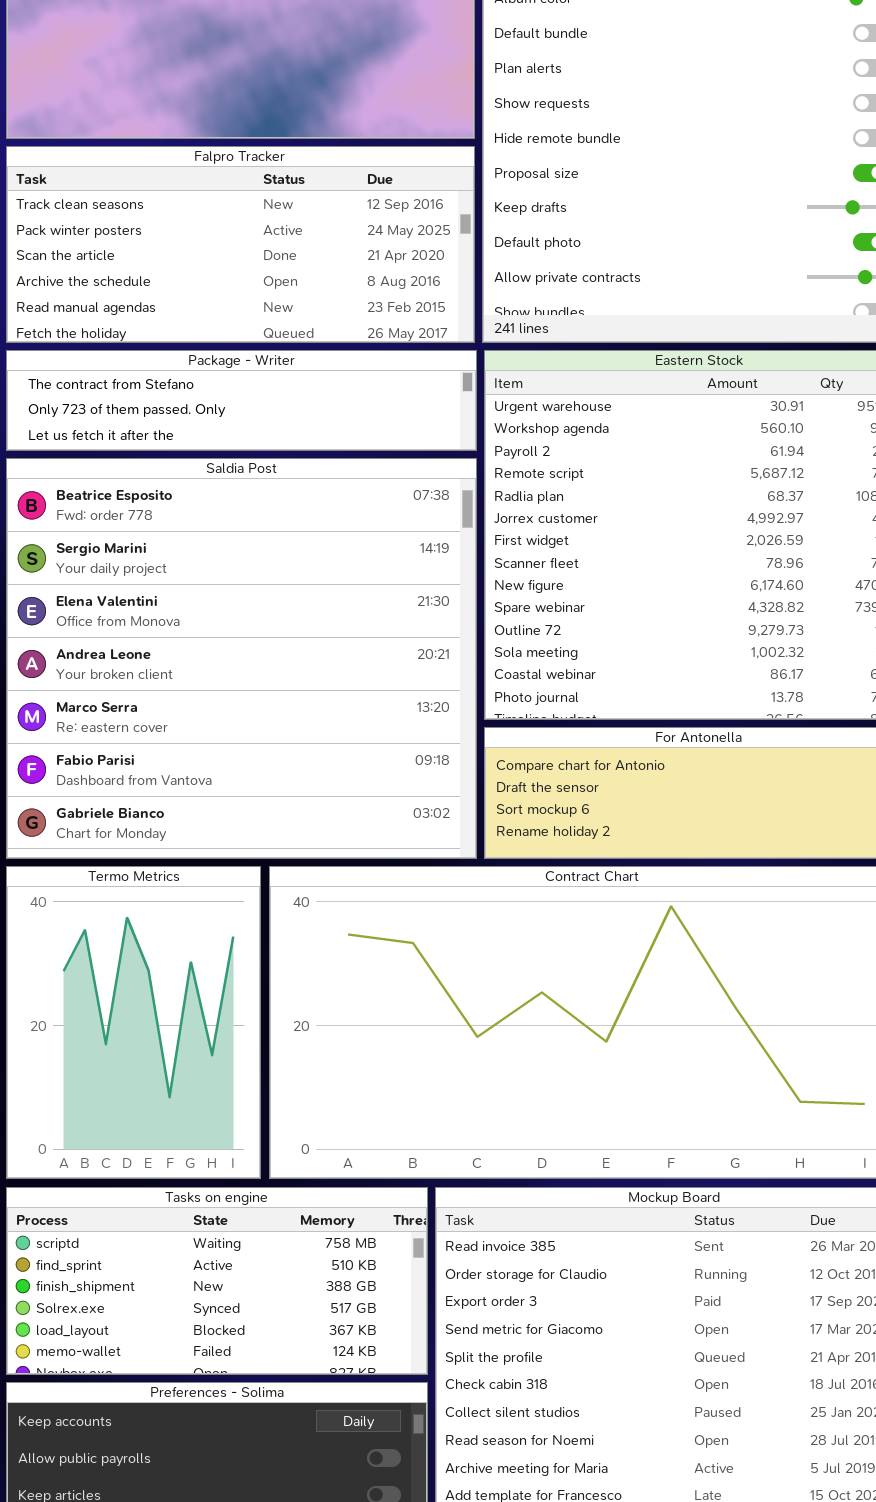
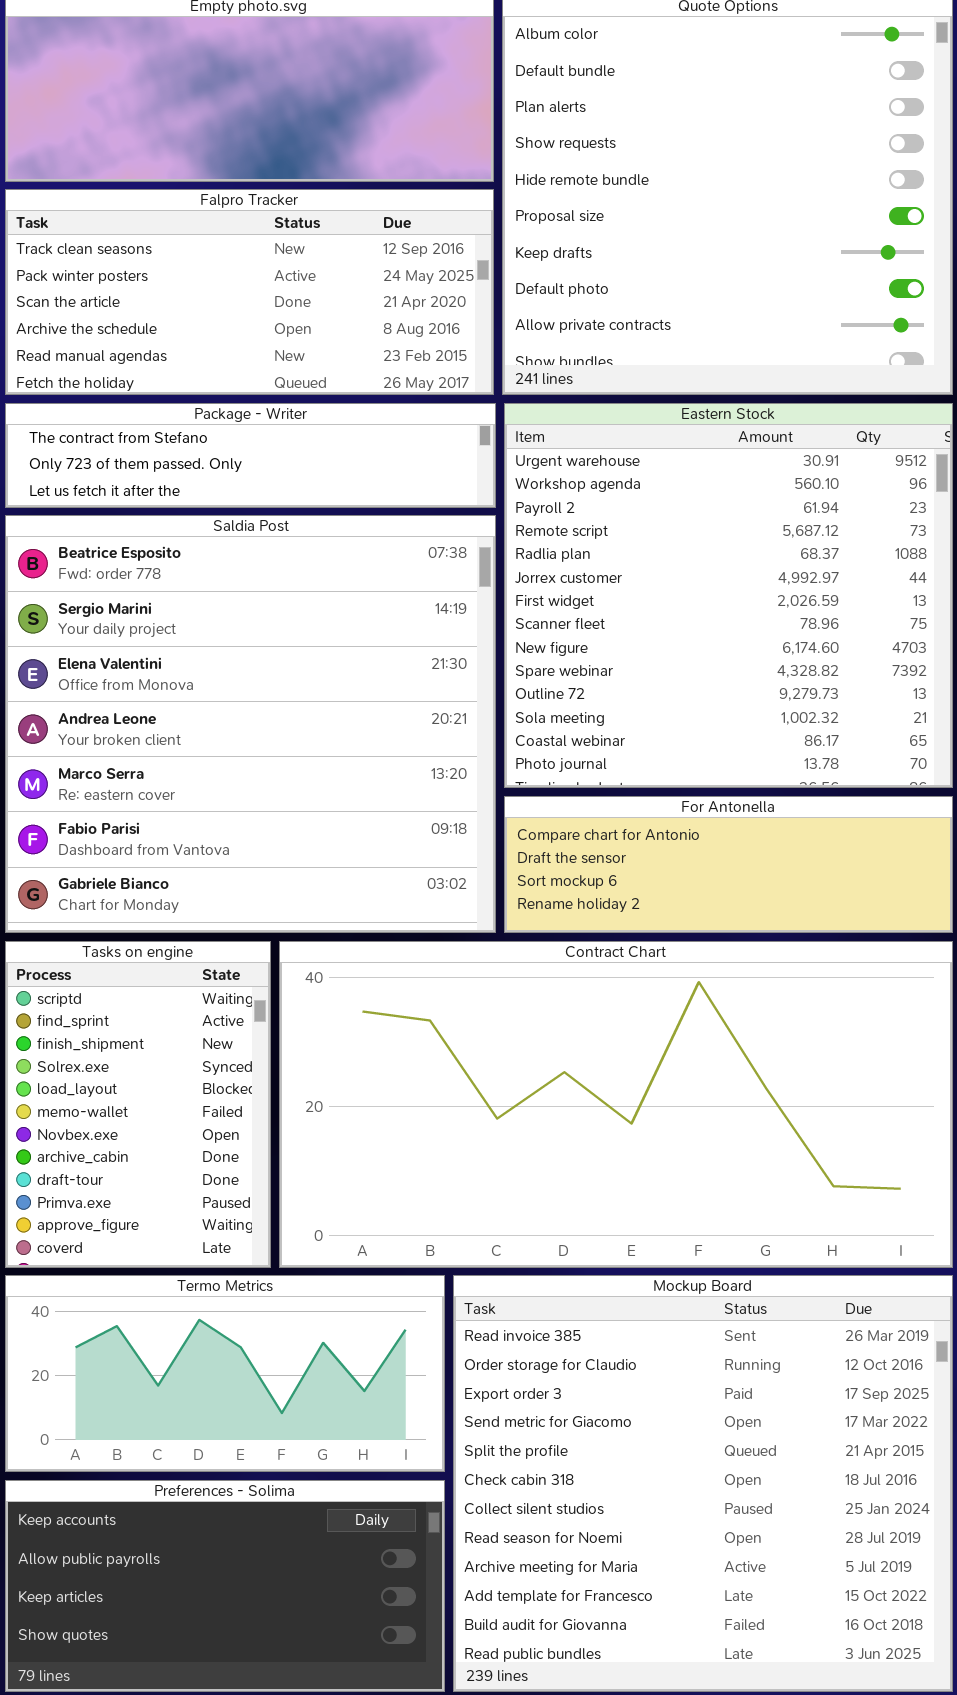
Termo Metrics: [6,866,261,1179] -> [5,1275,445,1472], moved, resized
Tasks on engine: [6,1187,428,1375] -> [5,941,271,1268], moved, resized

